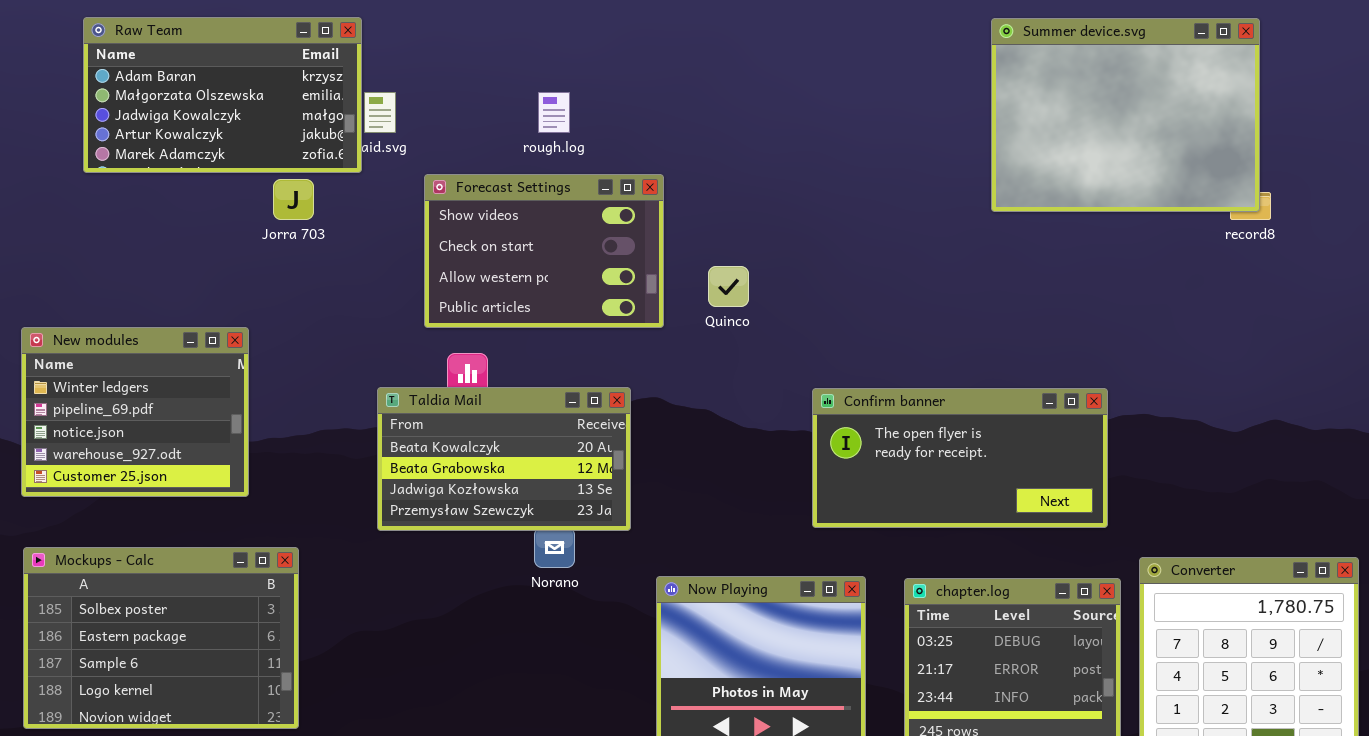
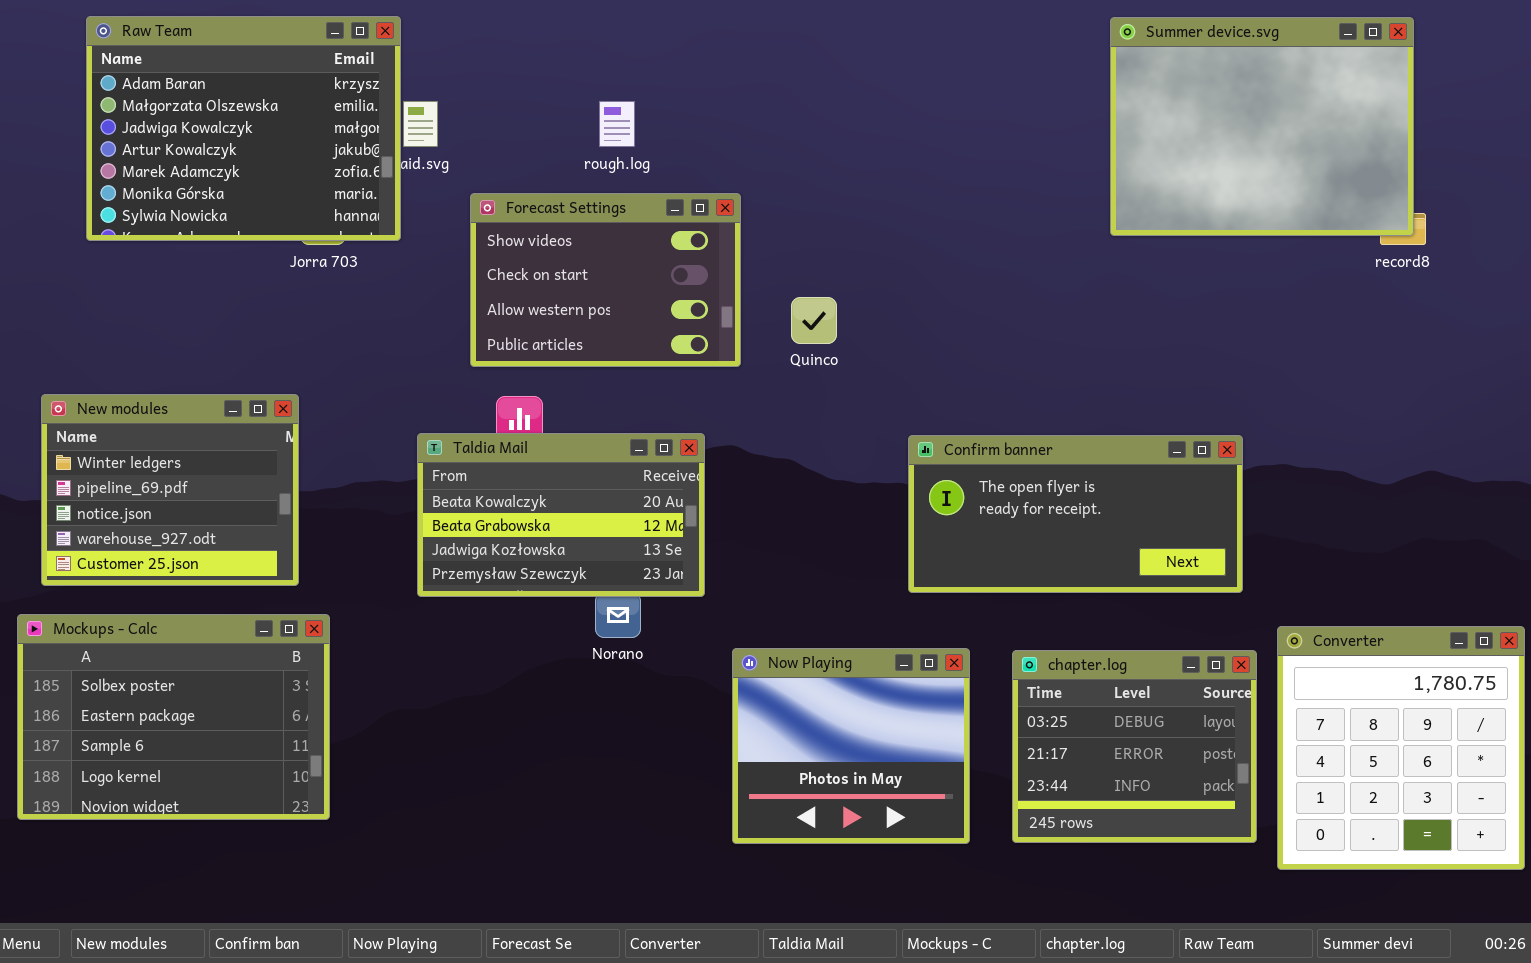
Raw Team: [83,17,362,173] -> [86,16,401,241], resized
New modules: [21,327,249,497] -> [41,394,299,586], moved

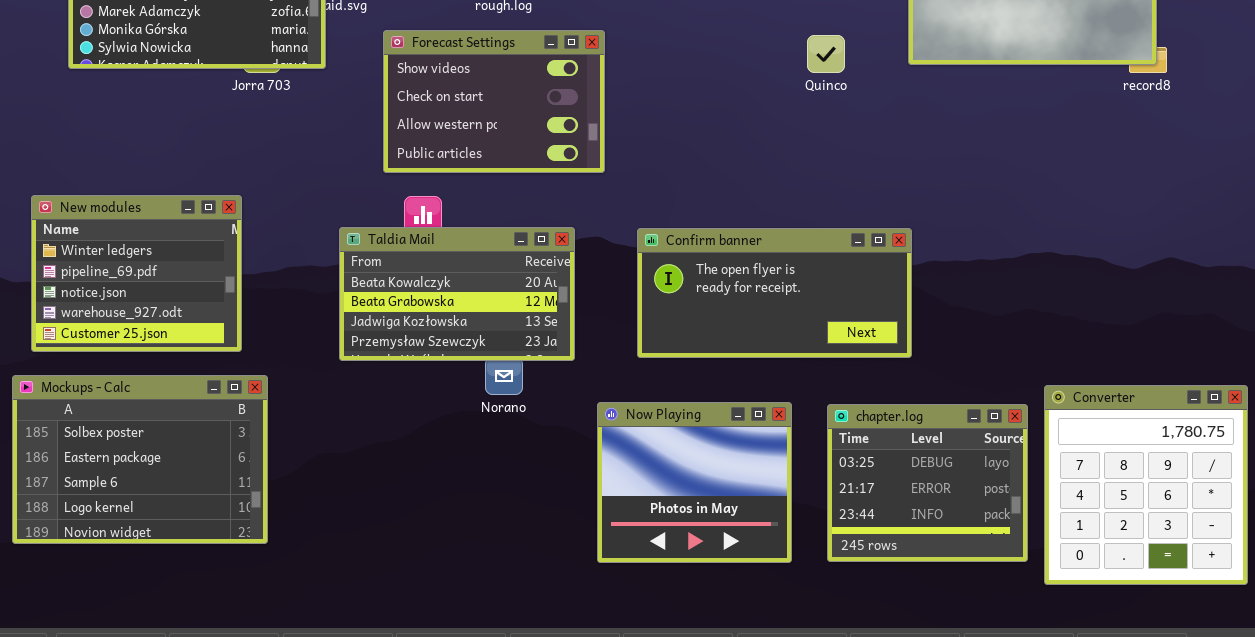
Quinco: [791,297,837,344] -> [807,35,845,73], moved
Confirm banner: [908,435,1243,593] -> [637,228,912,358], moved

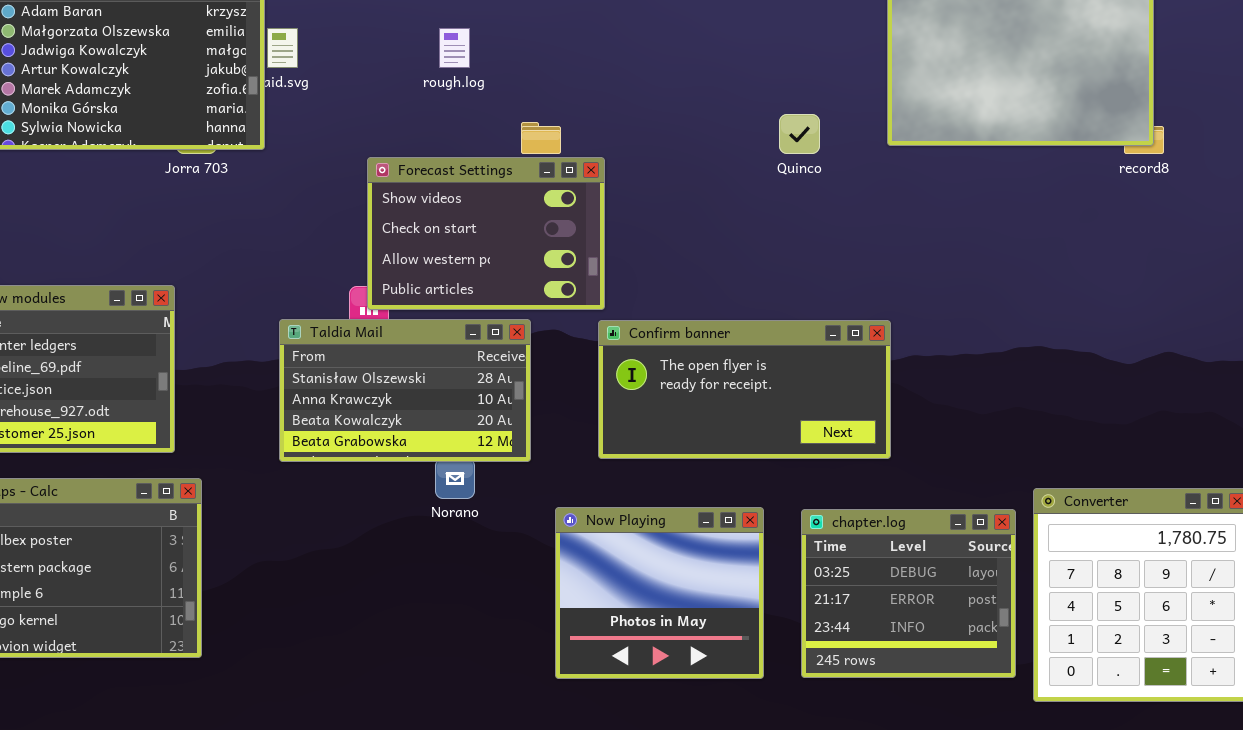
Forecast Settings: [383,30,605,173] -> [367,157,605,310], moved
Taldia Mail: [339,227,575,361] -> [279,319,531,462], scrolled up 2 rows

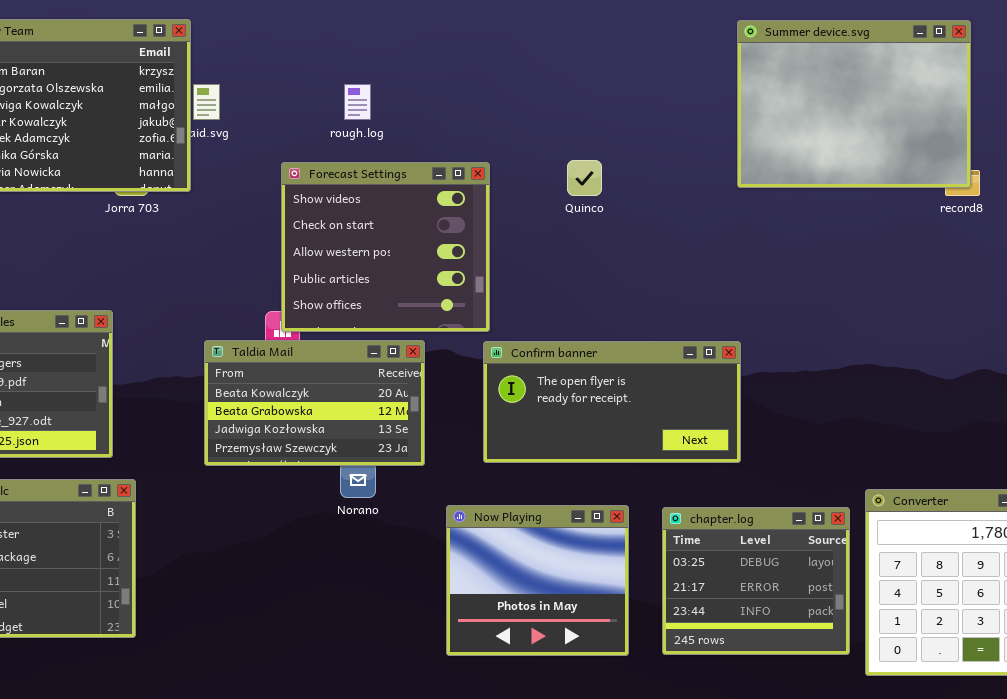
Quinco: [779,114,820,154] -> [567,160,602,196], moved
Forecast Settings: [367,157,605,310] -> [281,162,490,332], resized
Taldia Mail: [279,319,531,462] -> [204,340,425,466], scrolled down 2 rows

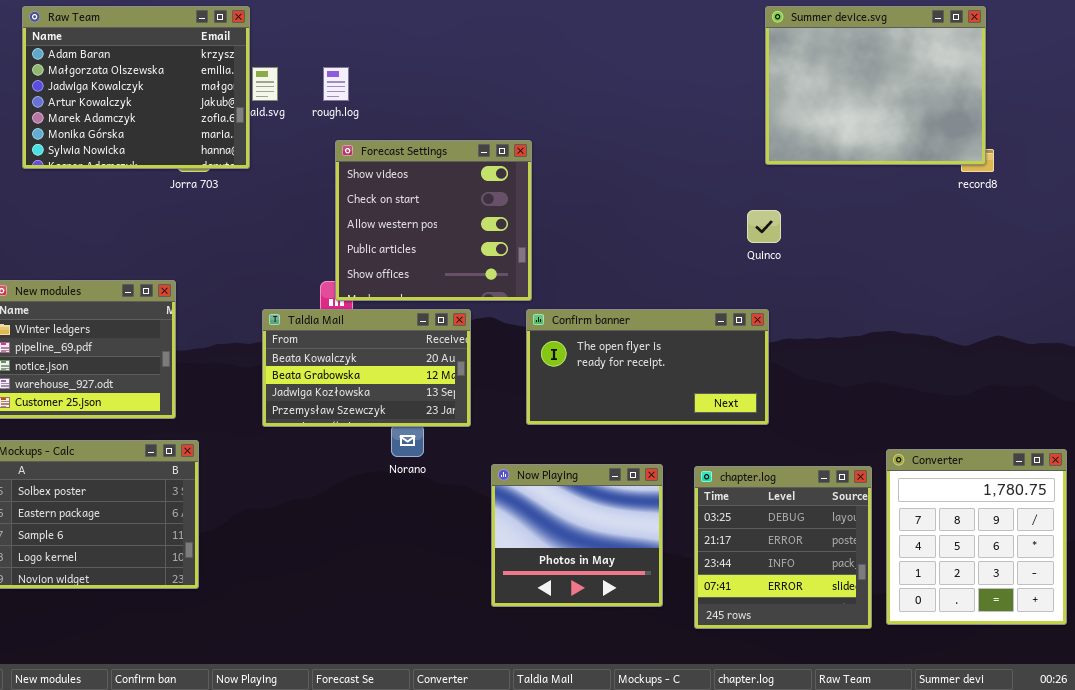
rough.log: [344,84,371,120] -> [323,67,349,101], moved
Quinco: [567,160,602,196] -> [747,210,781,243], moved
chapter.log: [662,507,850,655] -> [694,466,872,629], resized

